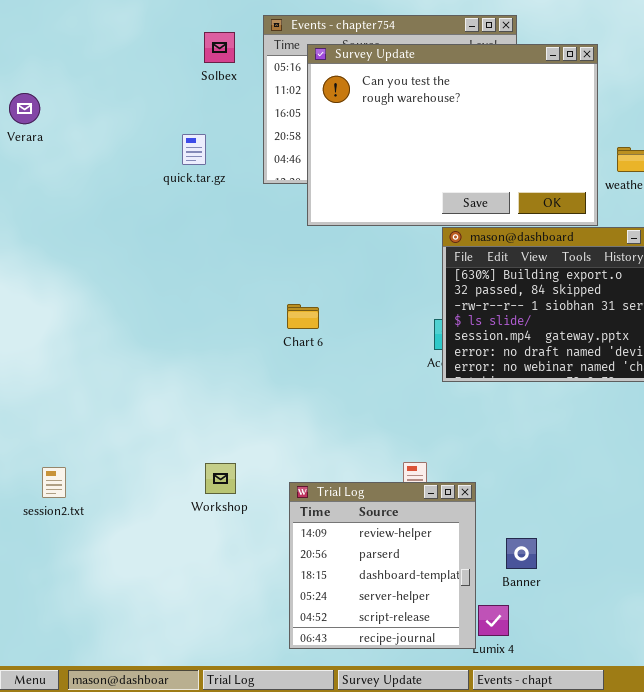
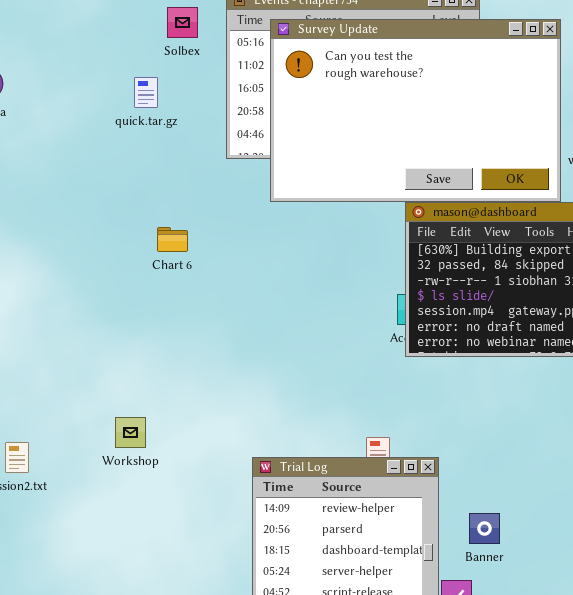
quick.tar.gz: [182,134,206,165] -> [134,77,158,108], moved
Chart 6: [287,304,319,329] -> [157,227,188,252], moved
Workshop: [205,463,236,494] -> [115,417,146,448], moved

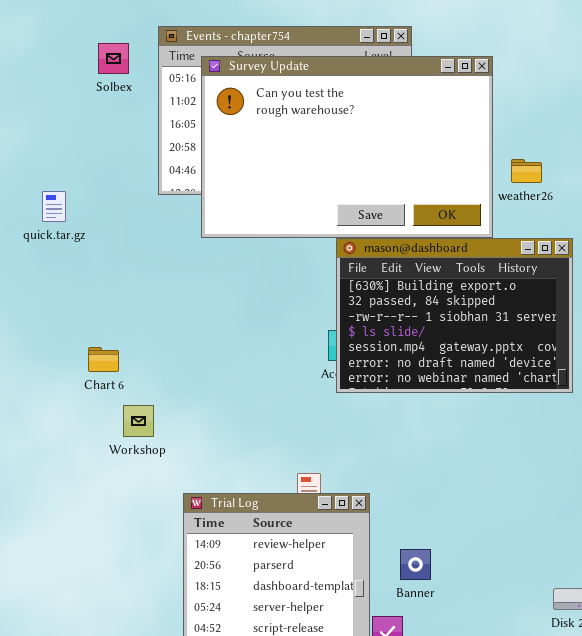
quick.tar.gz: [134,77,158,108] -> [42,191,66,222], moved
Chart 6: [157,227,188,252] -> [88,347,119,372], moved
Workshop: [115,417,146,448] -> [123,405,154,437], moved

